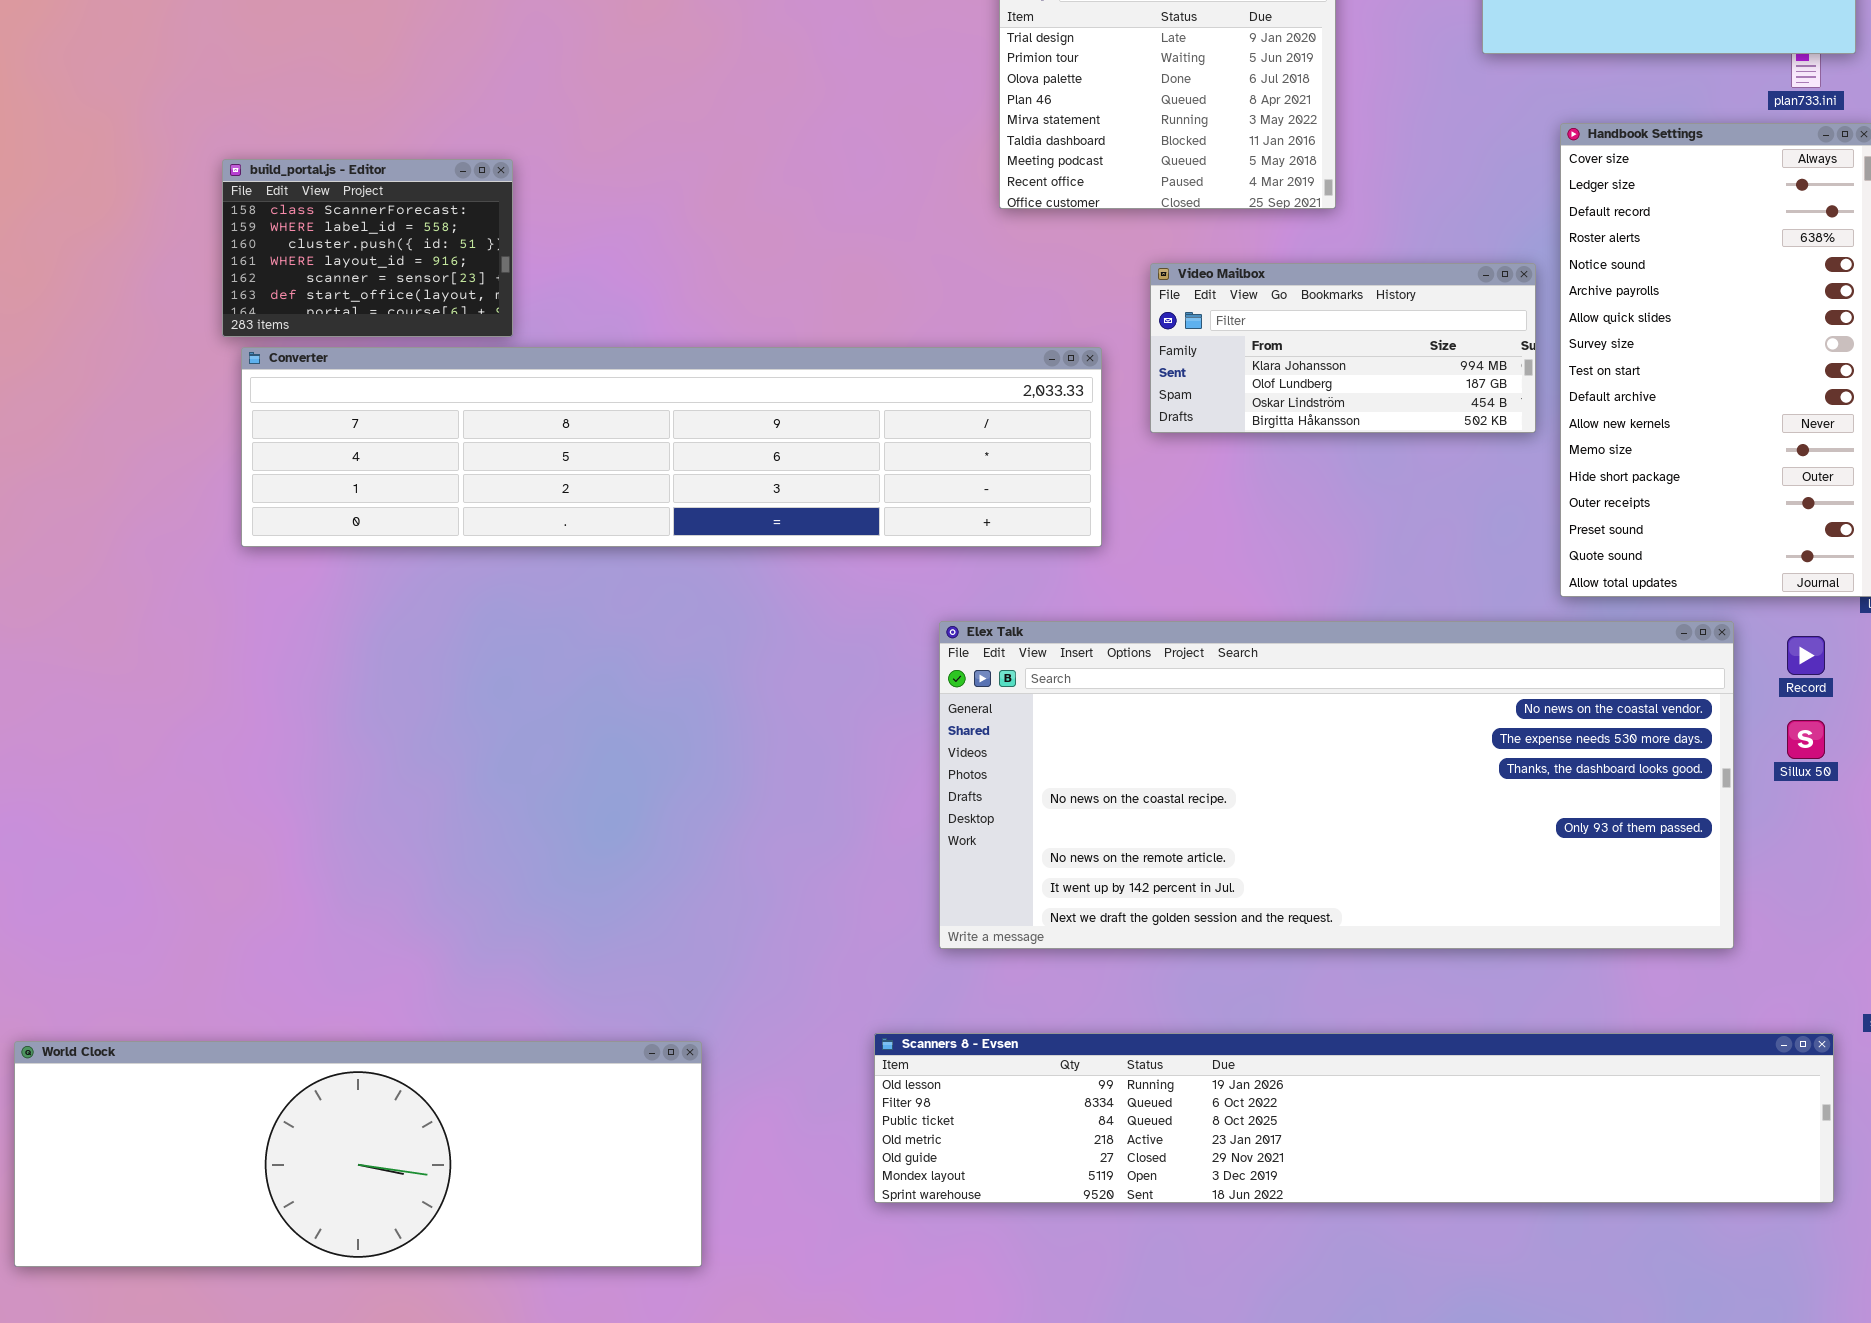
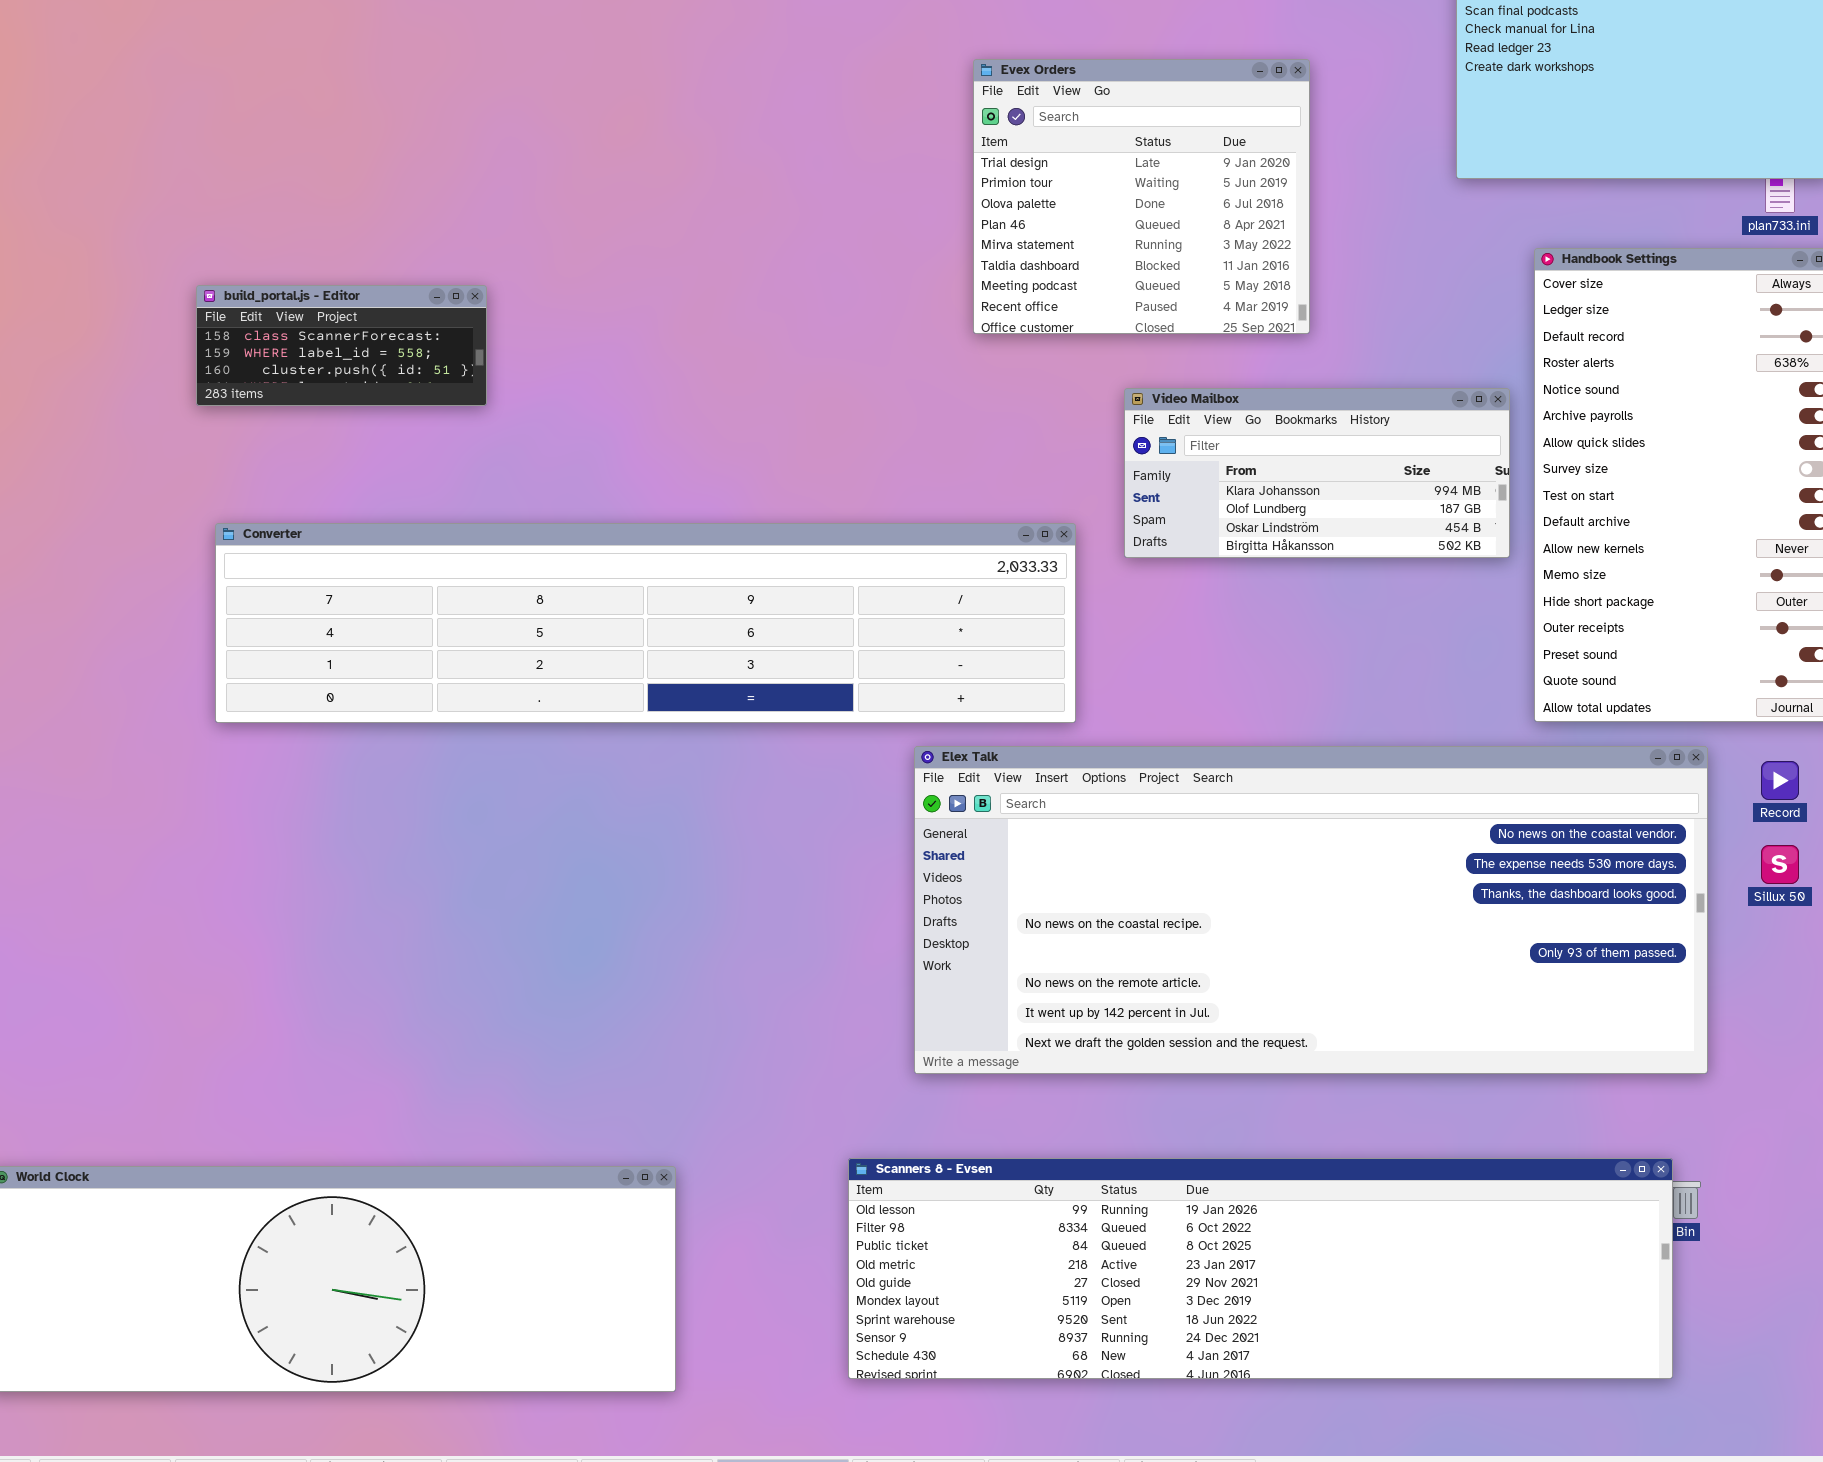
build_portal.js - Editor: [222,159,513,337] -> [196,285,487,406], resized
Converter: [241,347,1102,547] -> [215,523,1076,723], moved
Scanners 8 - Evsen: [874,1033,1834,1203] -> [848,1158,1673,1379], resized

